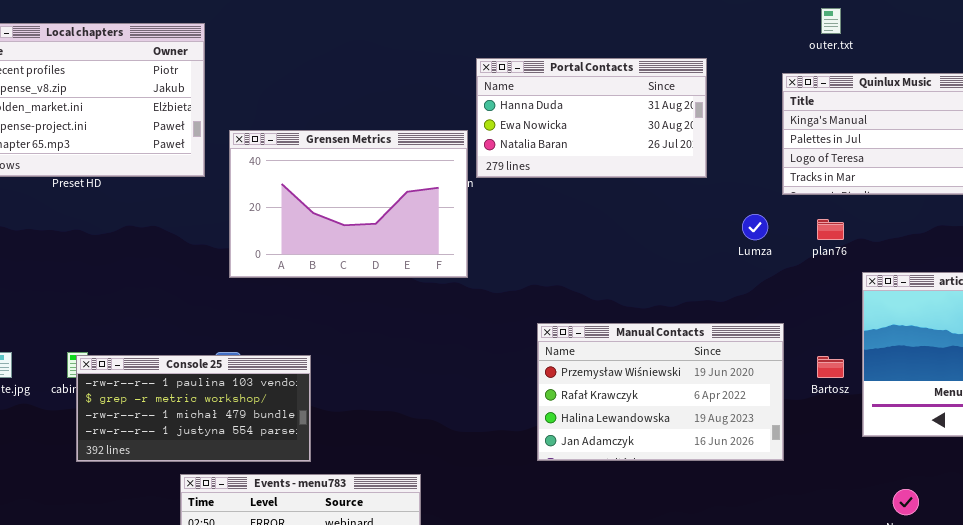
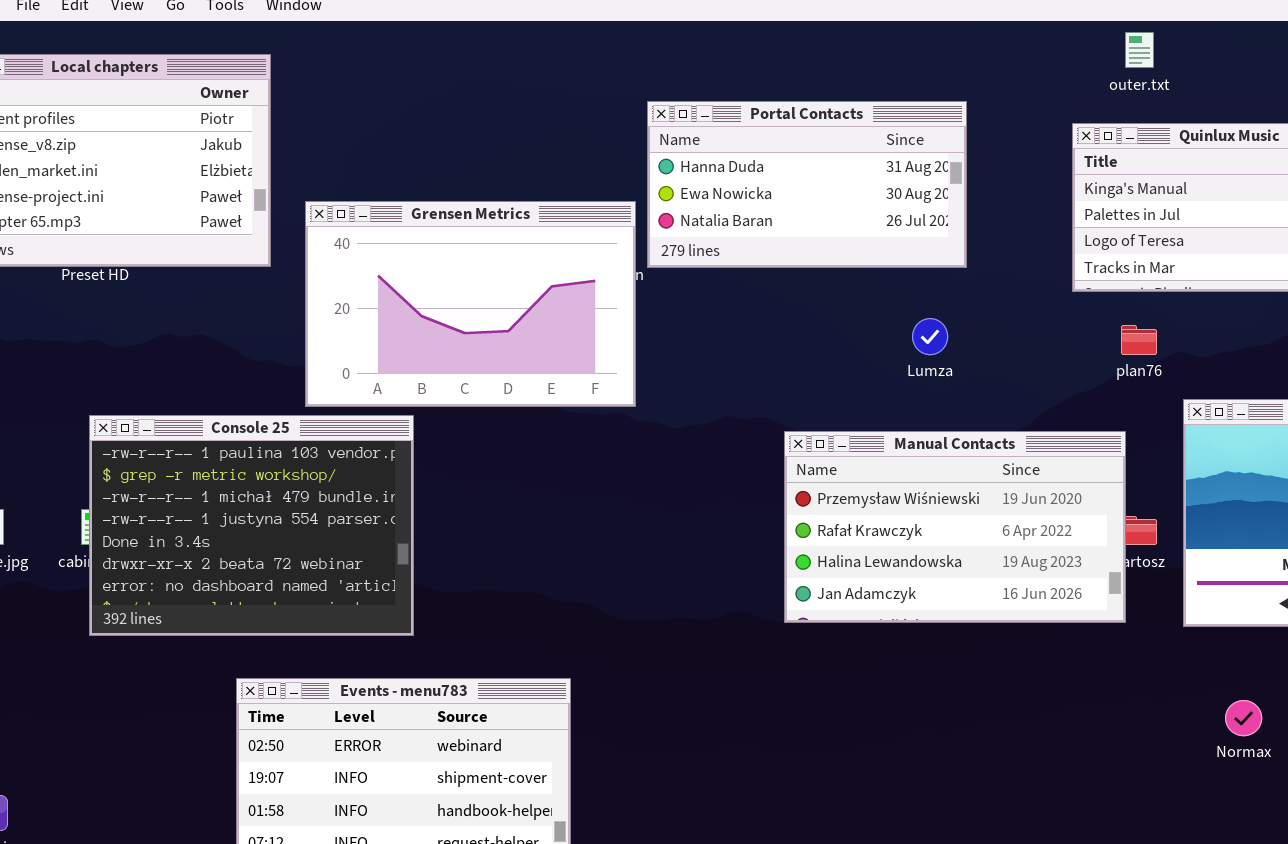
Lumza: [742,214,768,240] -> [912,318,948,355], moved
Manual Contacts: [537,323,784,461] -> [784,431,1126,623], moved
Console 25: [76,355,311,462] -> [89,415,414,636], moved, resized

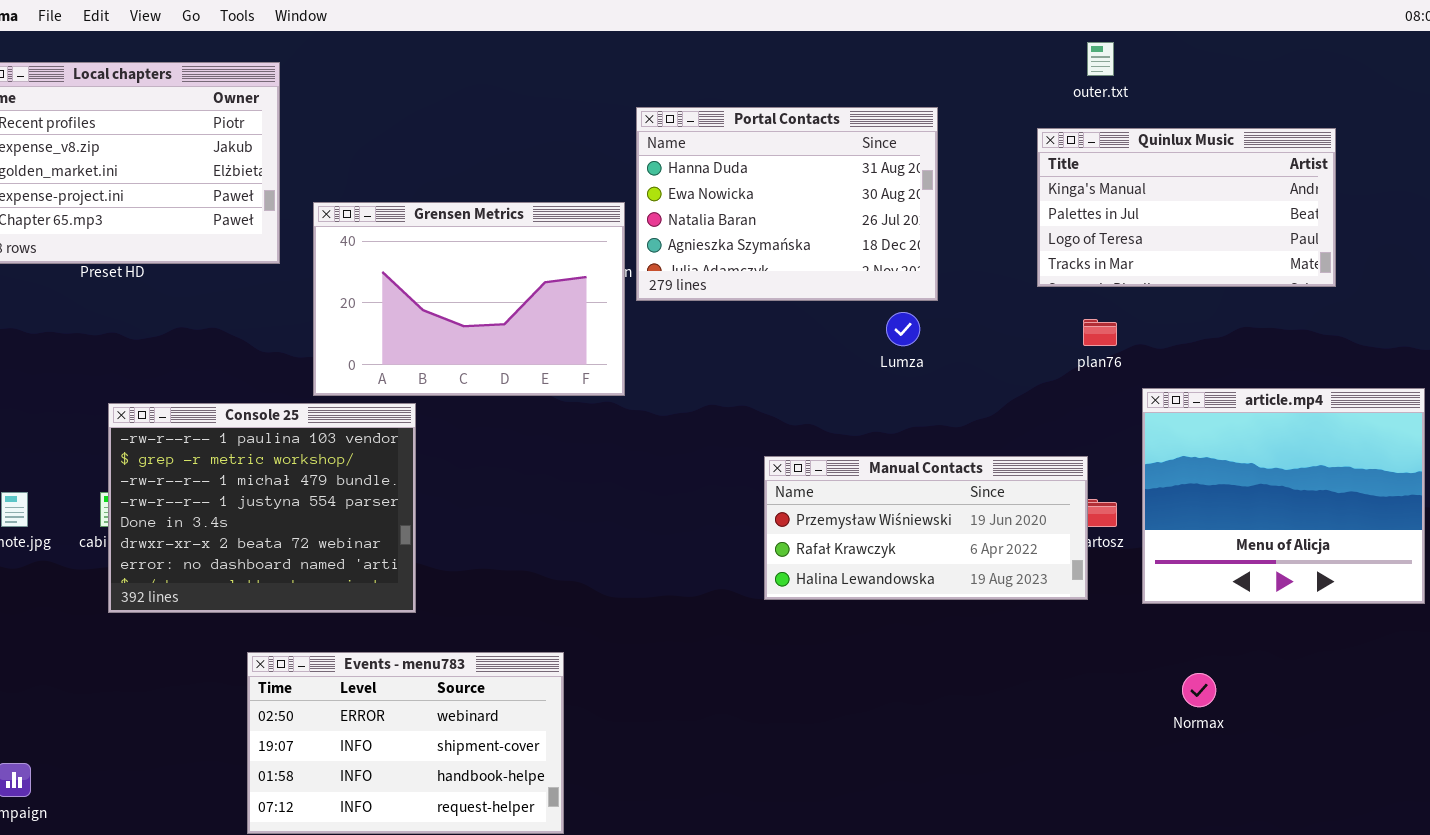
Portal Contacts: [647,101,967,268] -> [636,107,938,301], resized
Manual Contacts: [784,431,1126,623] -> [764,456,1088,600], resized

